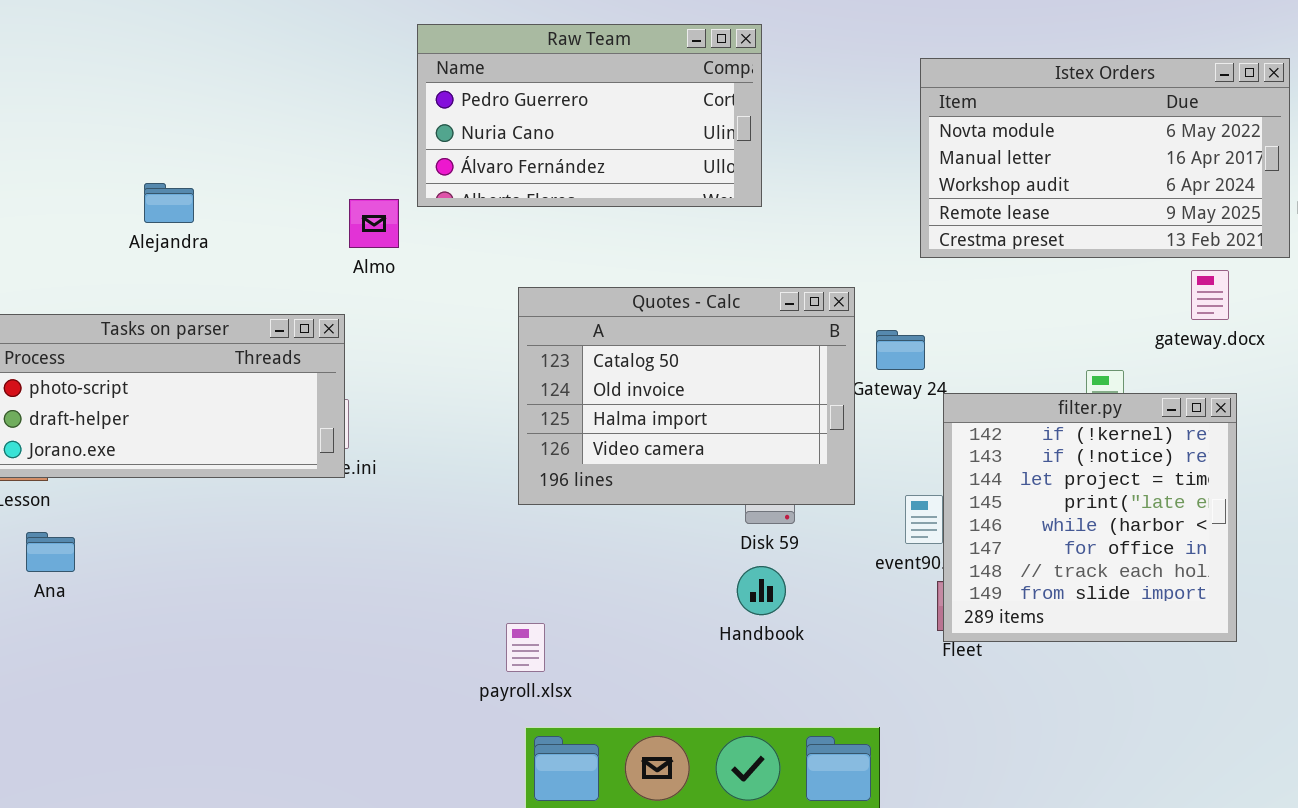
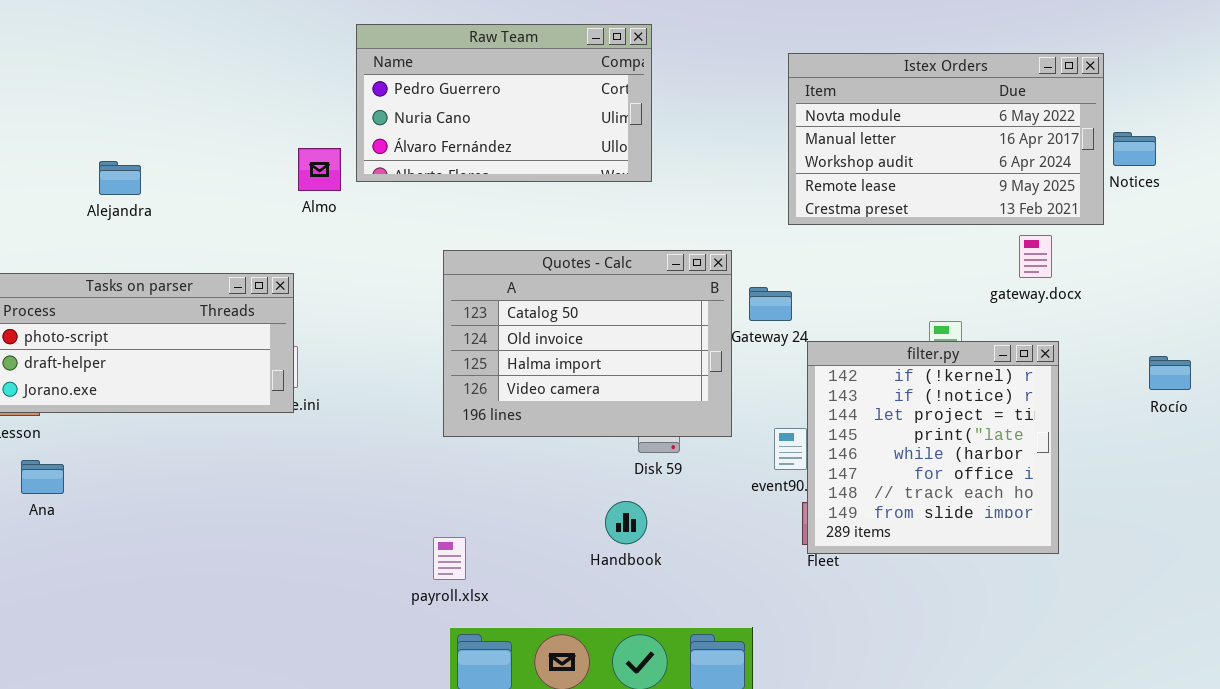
Alejandra: [144,183,194,223] -> [99,161,141,195], moved
Almo: [349,199,399,248] -> [298,148,341,191], moved
Handbook: [737,566,786,615] -> [605,501,647,544], moved

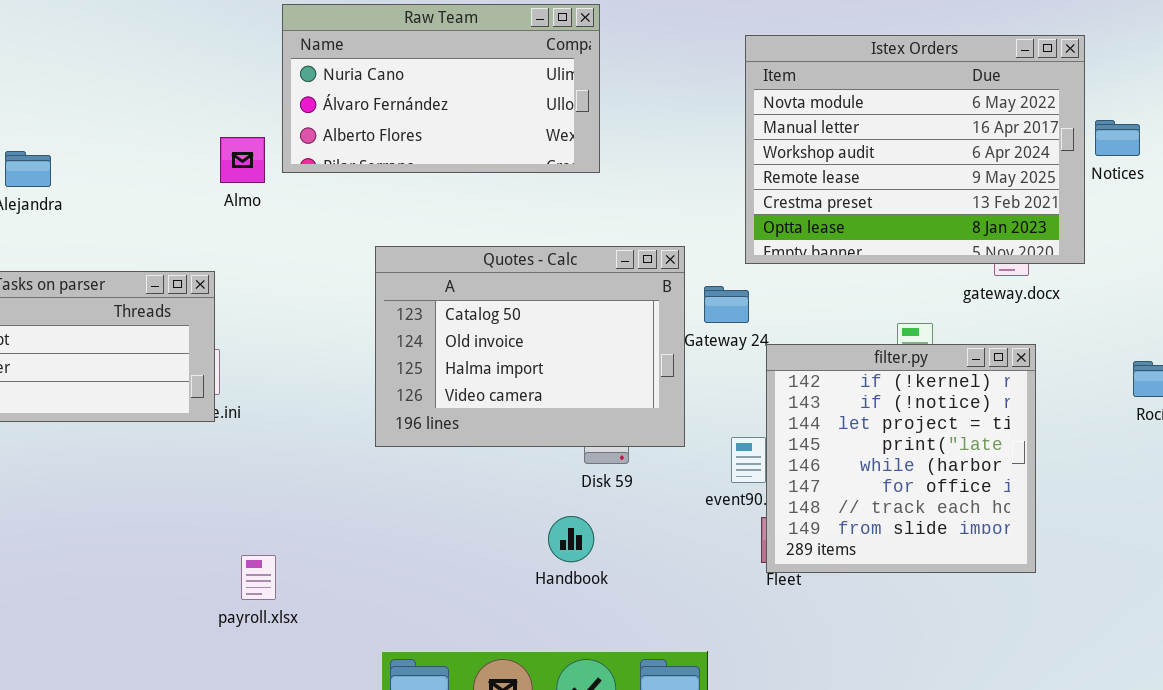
Raw Team: [356,24,652,182] -> [282,4,600,173], scrolled down 1 row
Istex Orders: [788,53,1104,225] -> [745,35,1085,264], resized
payroll.xlsx: [433,537,466,580] -> [241,555,276,600], moved

